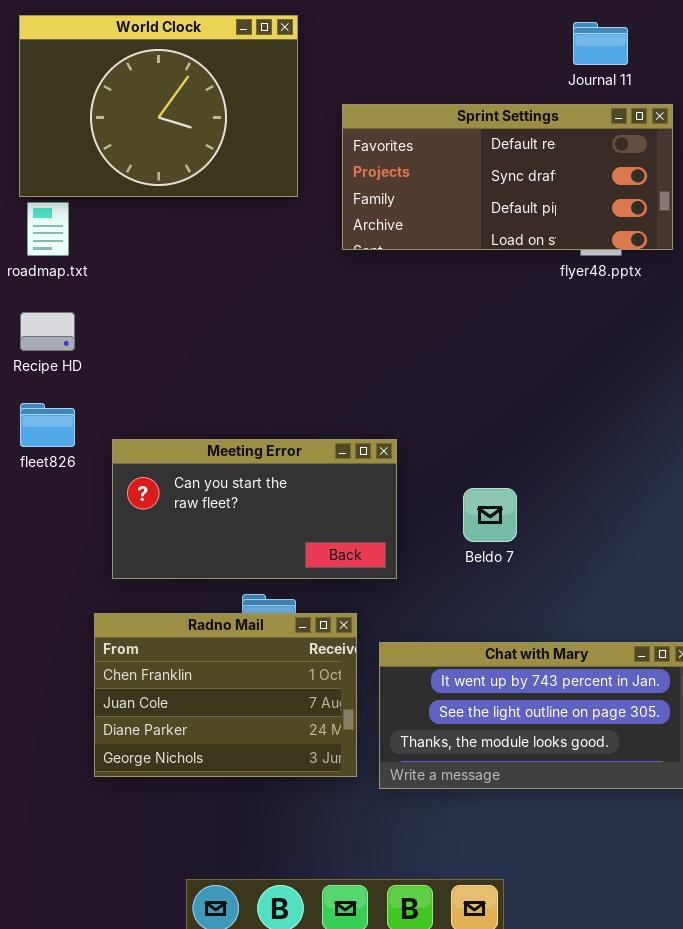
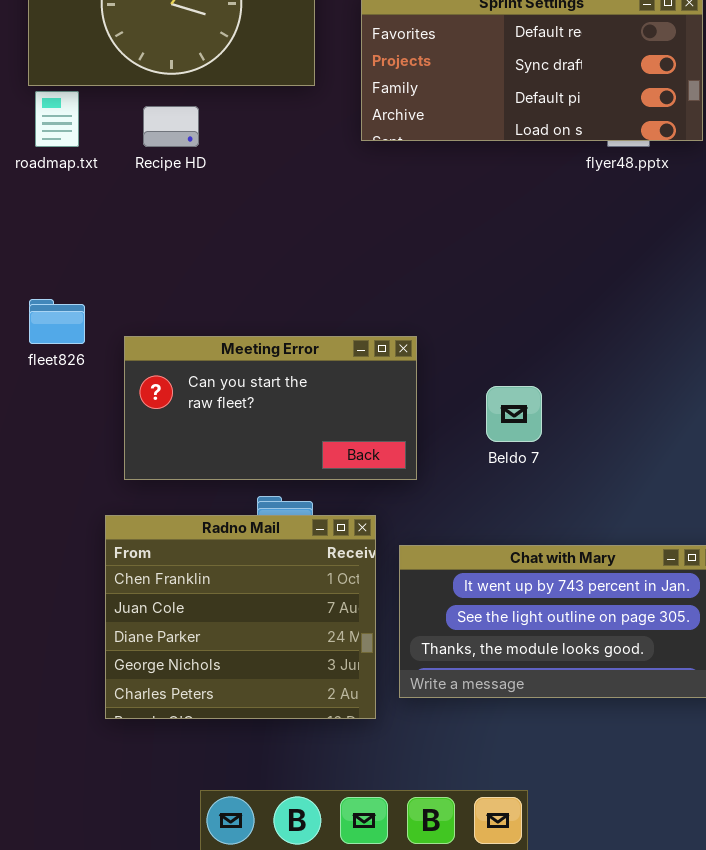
Recipe HD: [20,312,75,351] -> [143,106,199,147], moved
Radno Mail: [94,613,357,777] -> [105,515,376,719], resized

